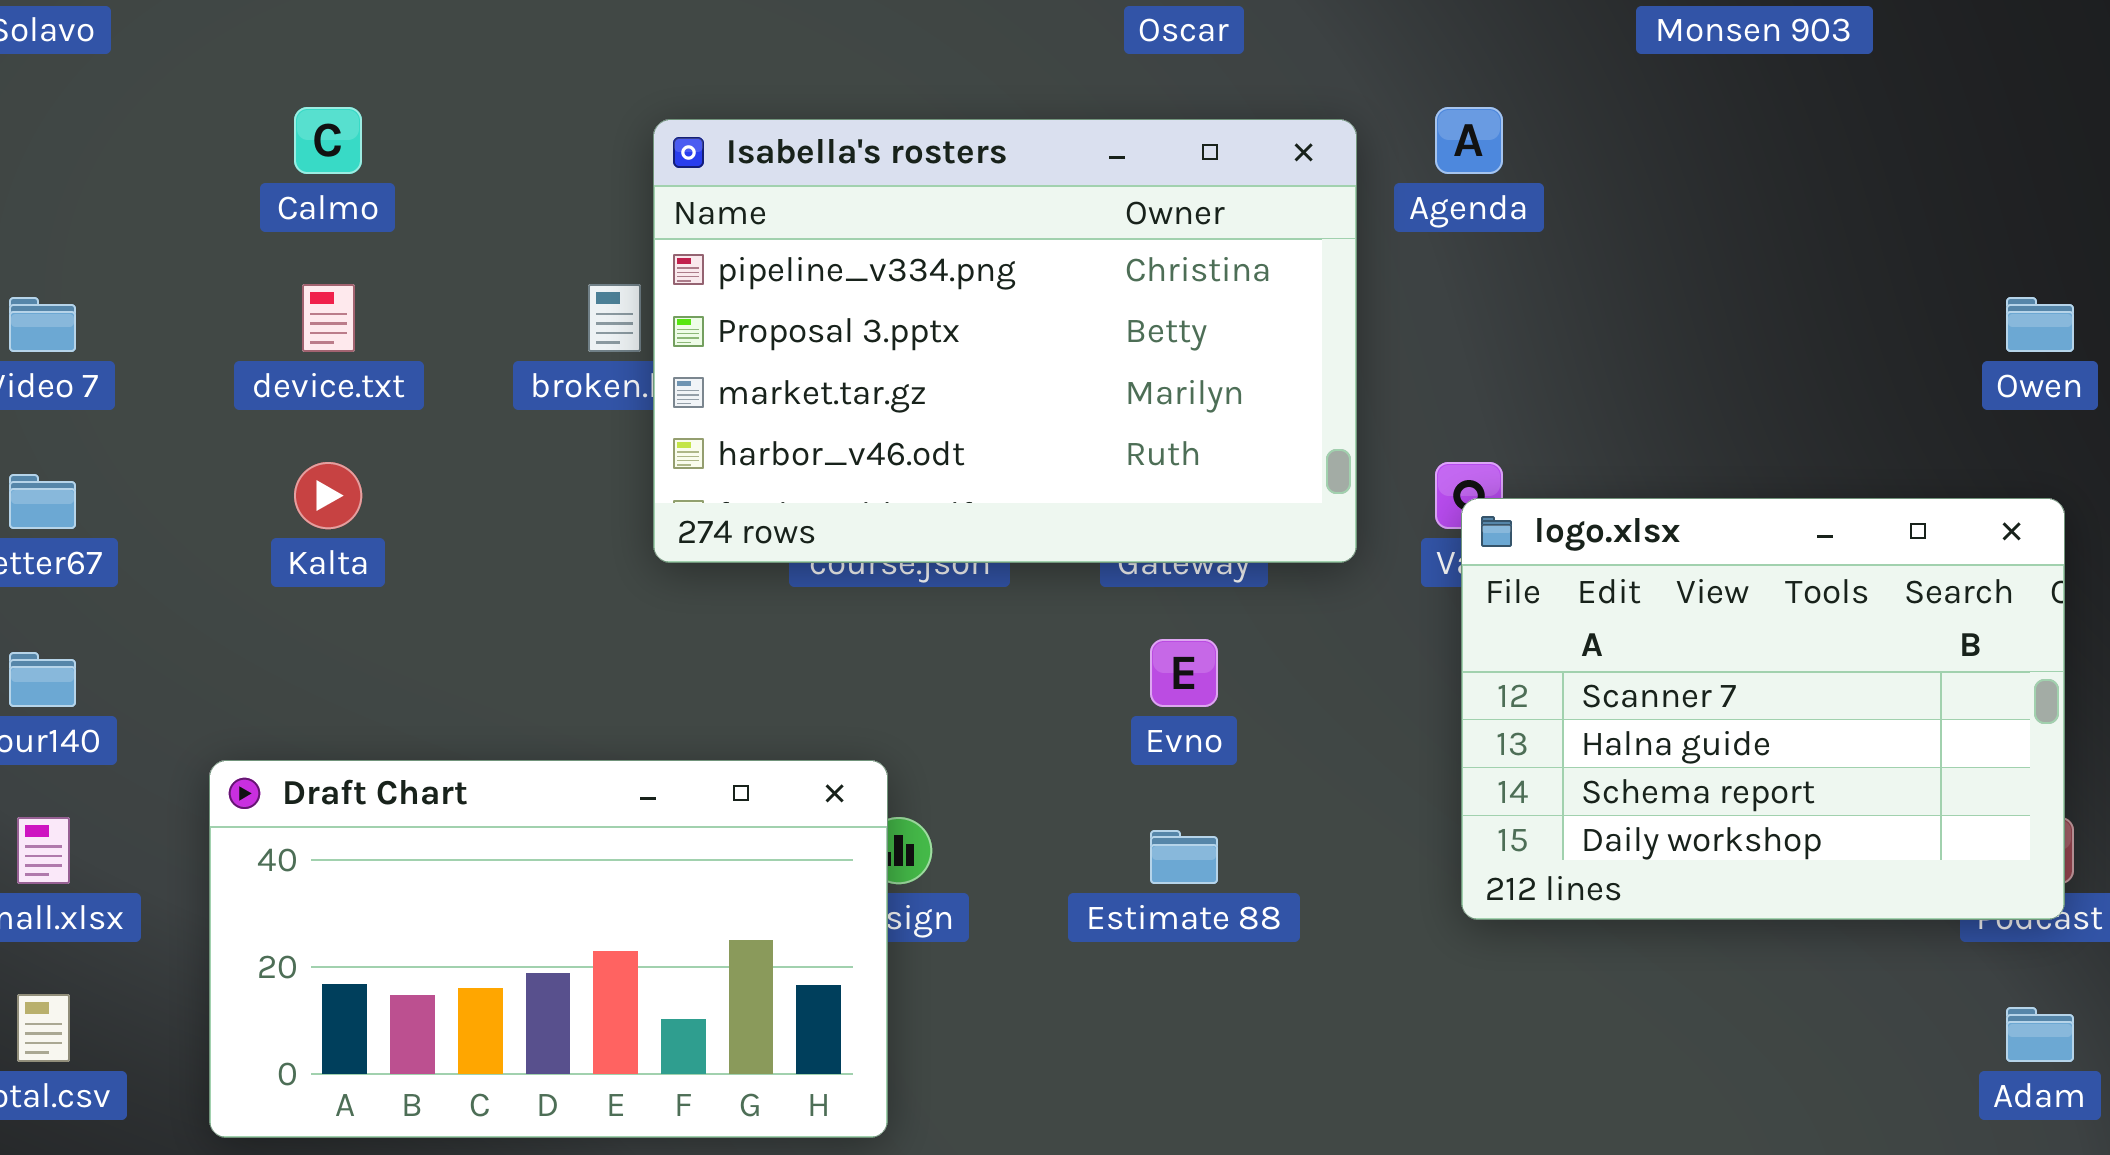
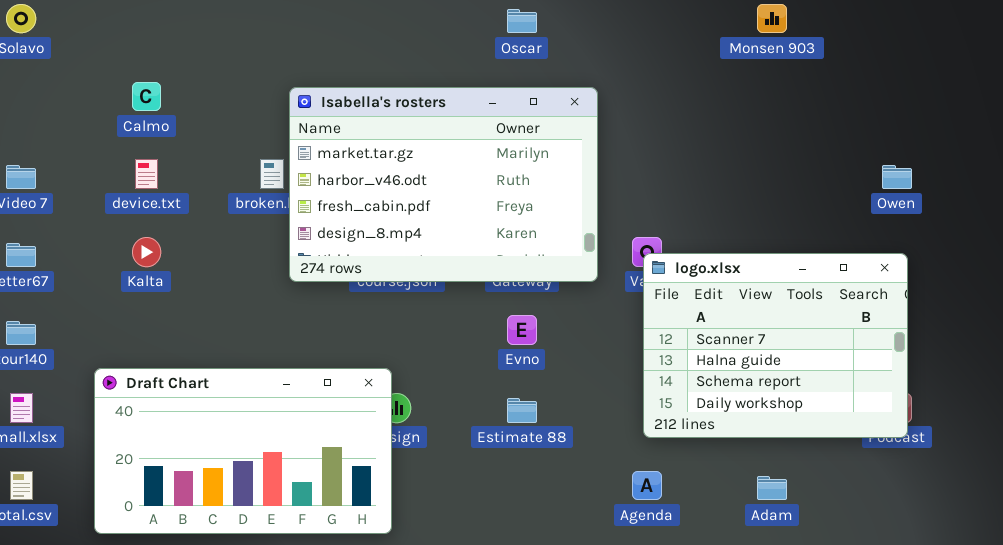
Agenda: [1435,107,1503,174] -> [632,471,662,500], moved
Isabella's rosters: [653,119,1357,563] -> [289,87,598,282], scrolled down 2 rows
Adam: [2006,1007,2074,1062] -> [757,476,787,500], moved

